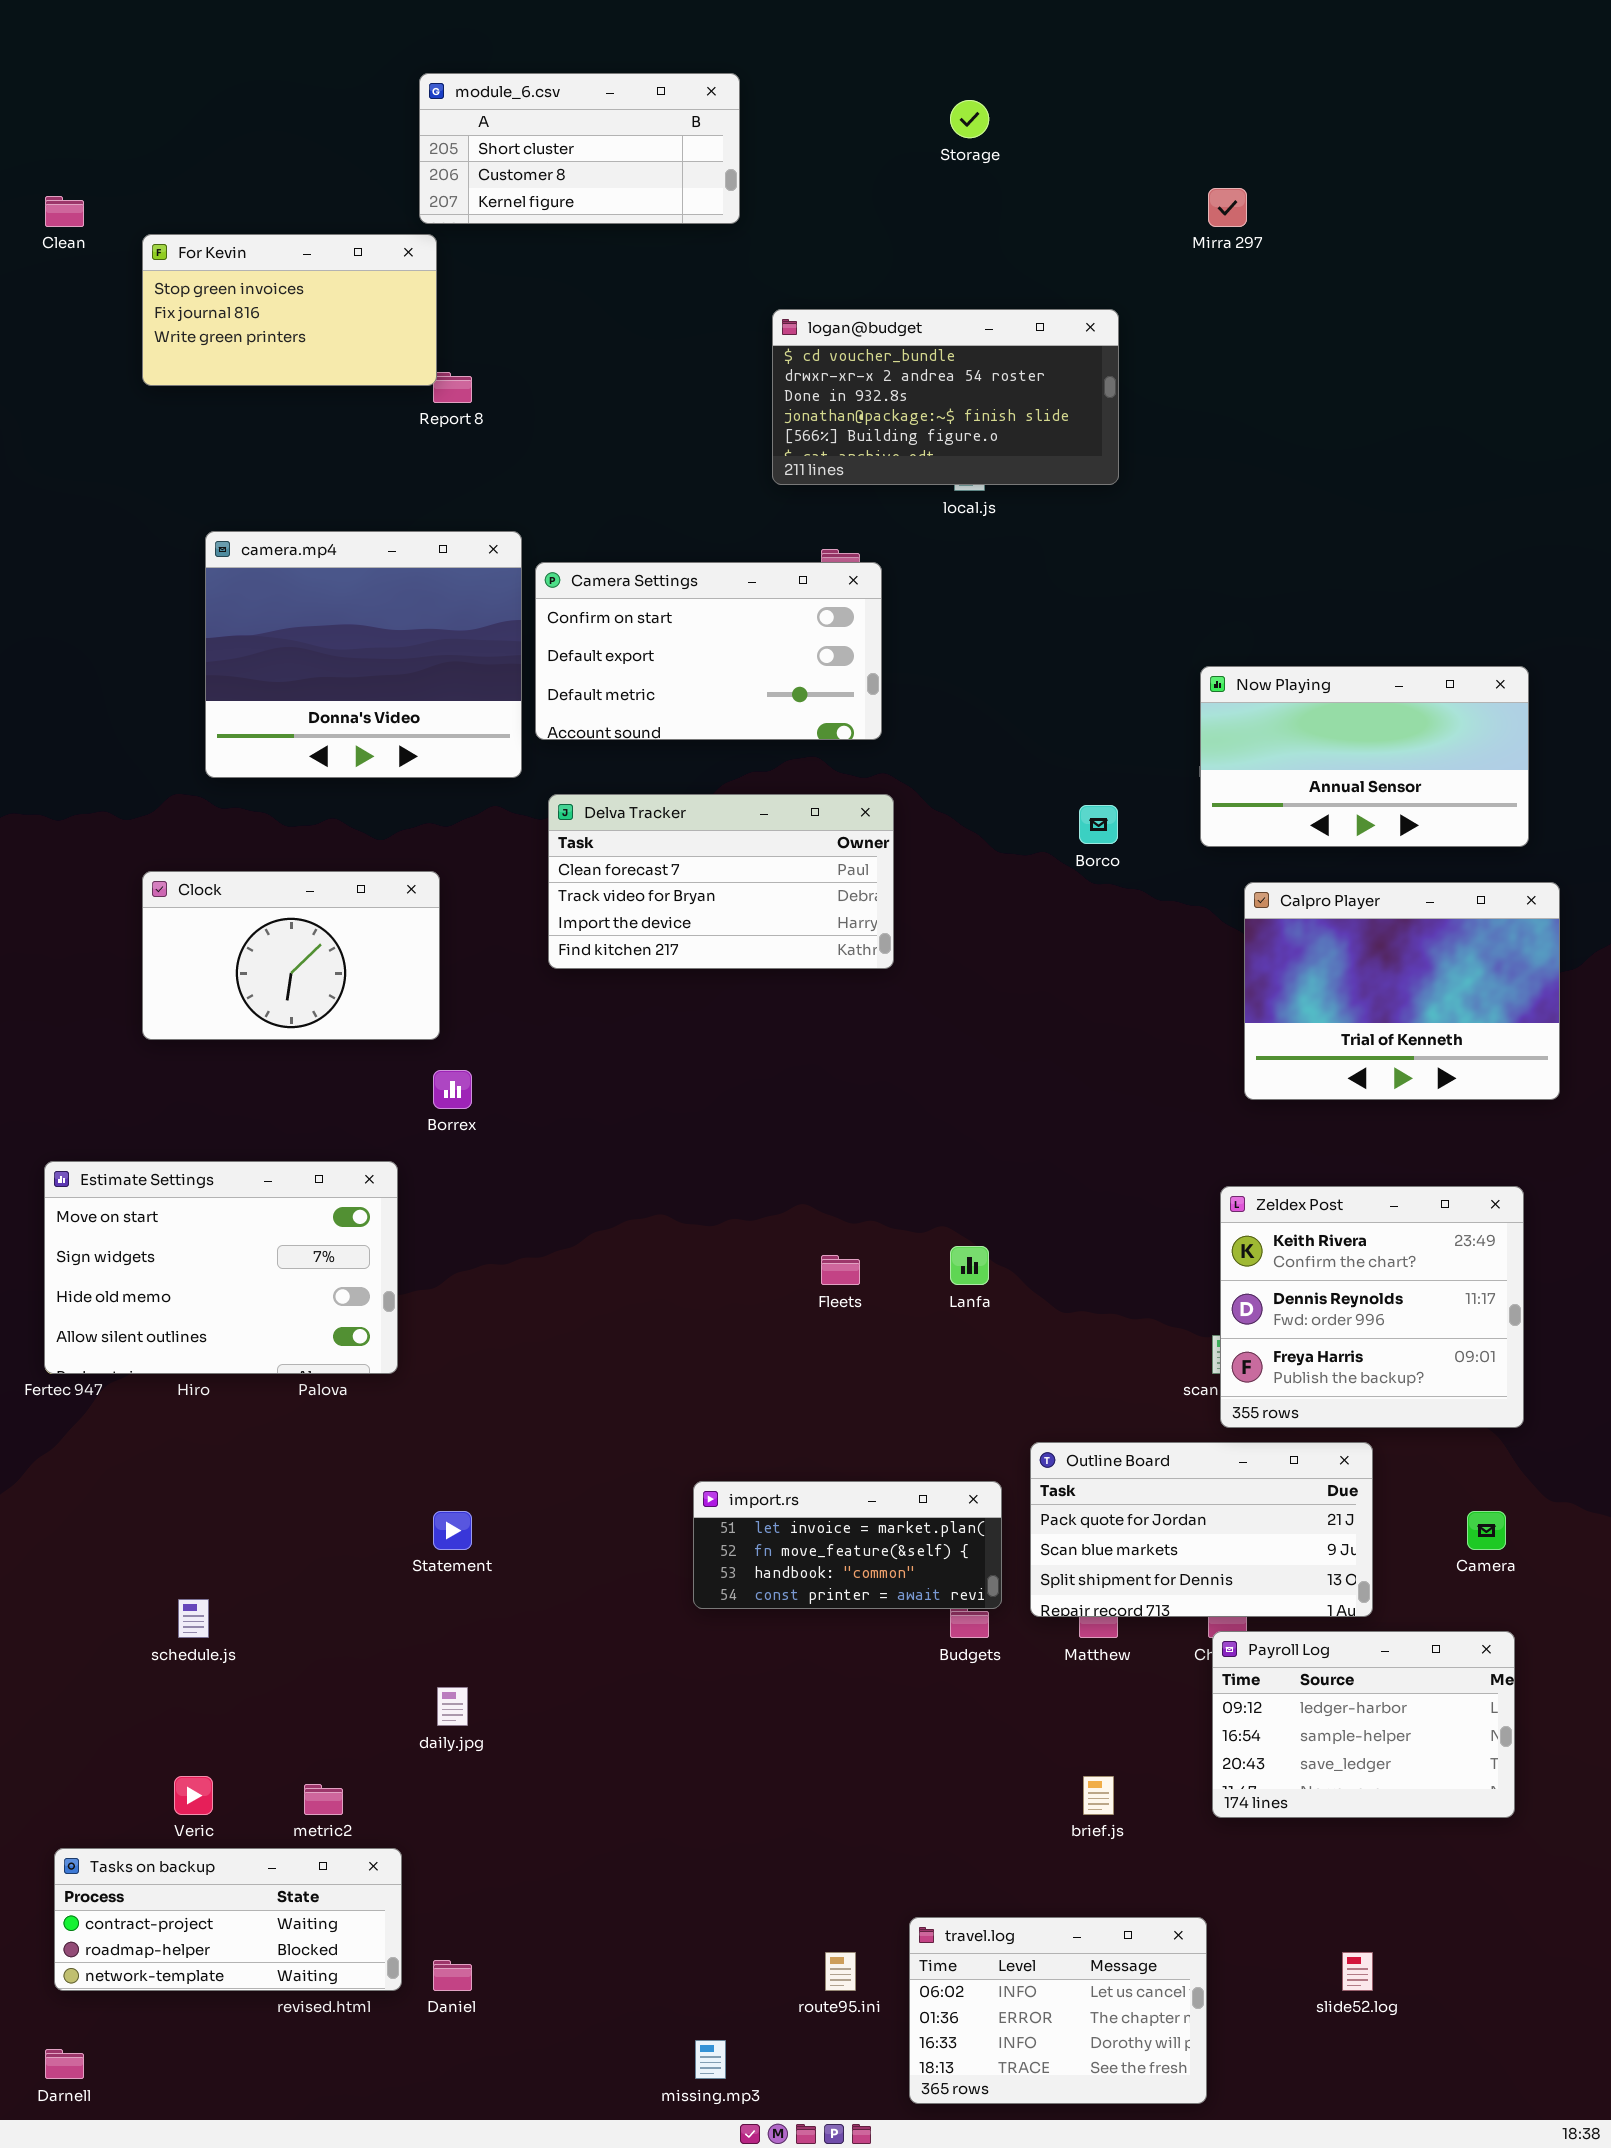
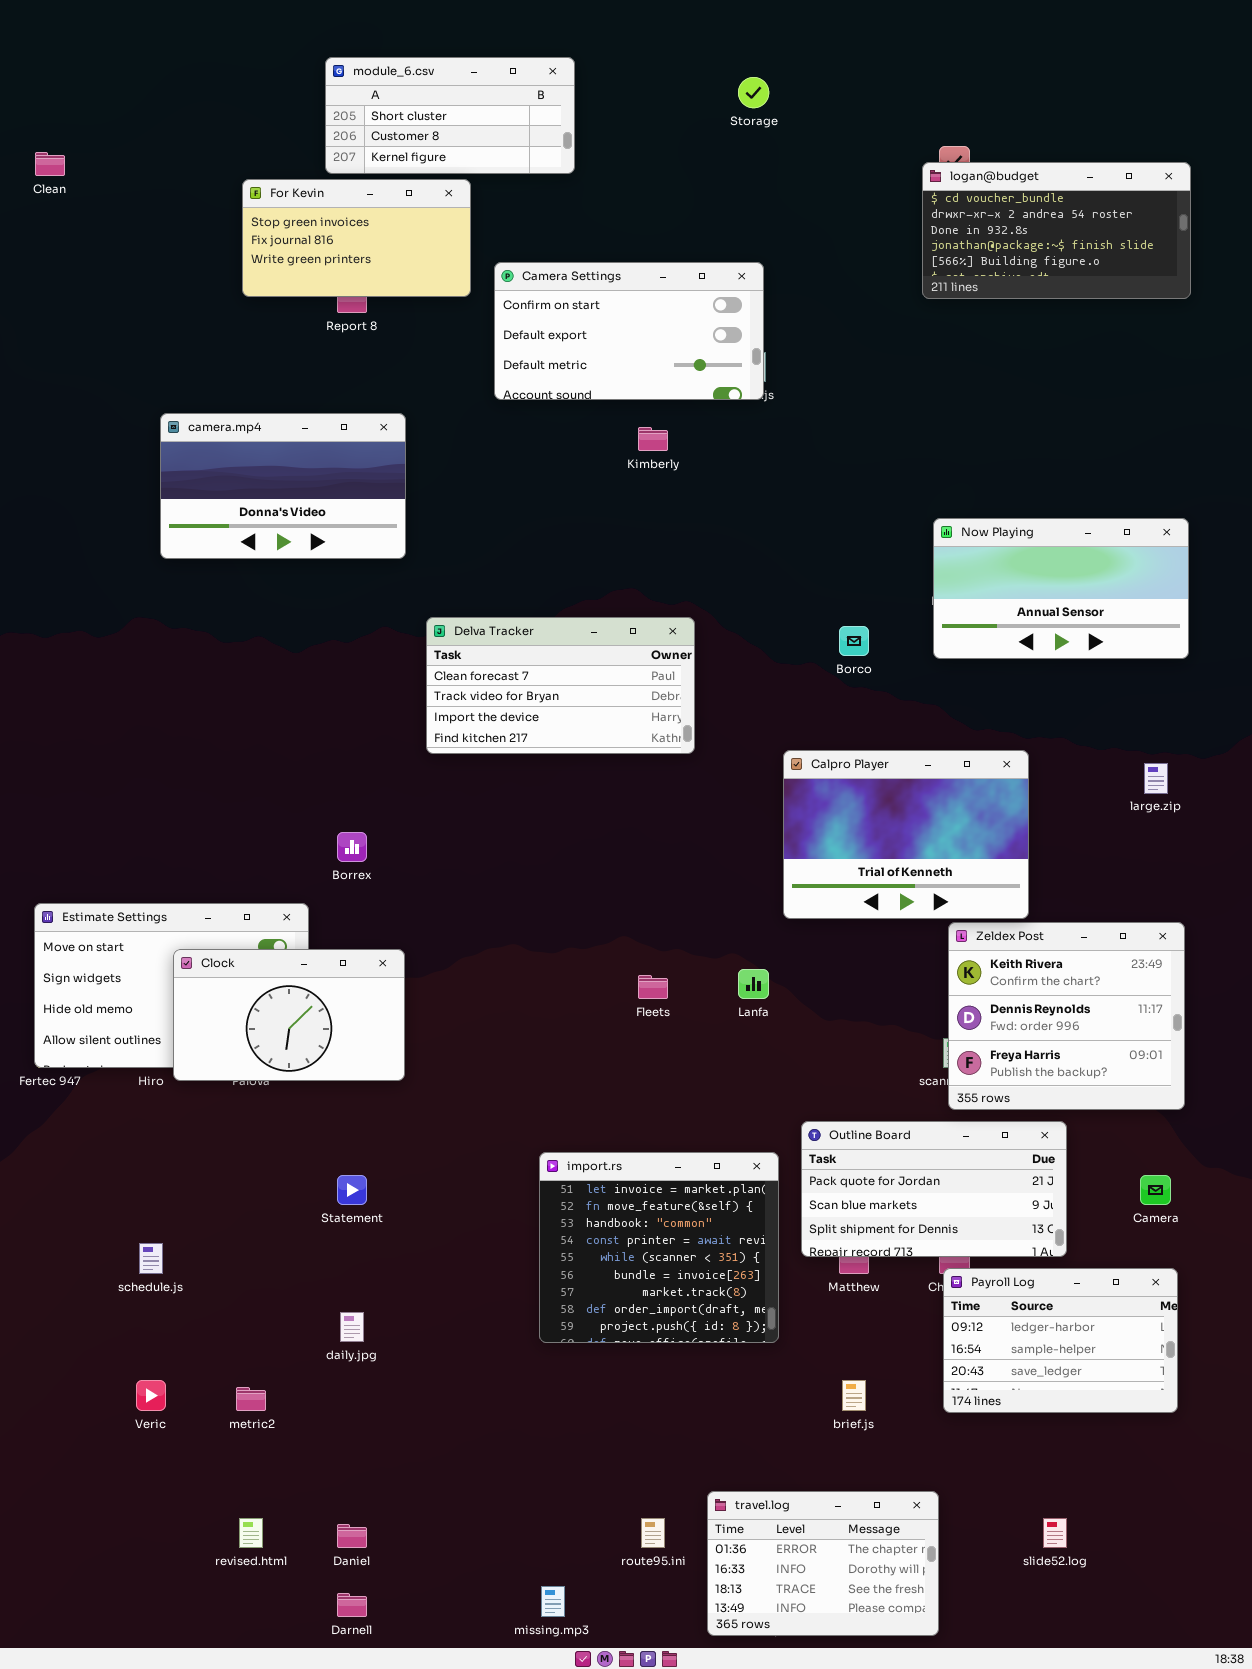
For Kevin: [142,234,437,386] -> [242,179,471,297], moved
logan@budget: [772,309,1119,485] -> [922,162,1191,299], moved
camera.mp4: [205,531,522,778] -> [160,413,406,559], resized
Camera Settings: [535,562,882,740] -> [494,262,764,400], moved
Clock: [142,871,440,1040] -> [173,949,405,1081], moved
Calpro Player: [1244,882,1560,1100] -> [783,750,1029,919], moved
import.rs: [693,1481,1002,1609] -> [539,1152,779,1343], resized
Tasks on backup: [54,1848,402,1991] -> none, closed
travel.log: [909,1917,1207,2104] -> [707,1491,939,1636], scrolled down 1 row
Darnell: [45,2049,84,2079] -> [337,1593,367,1617], moved

